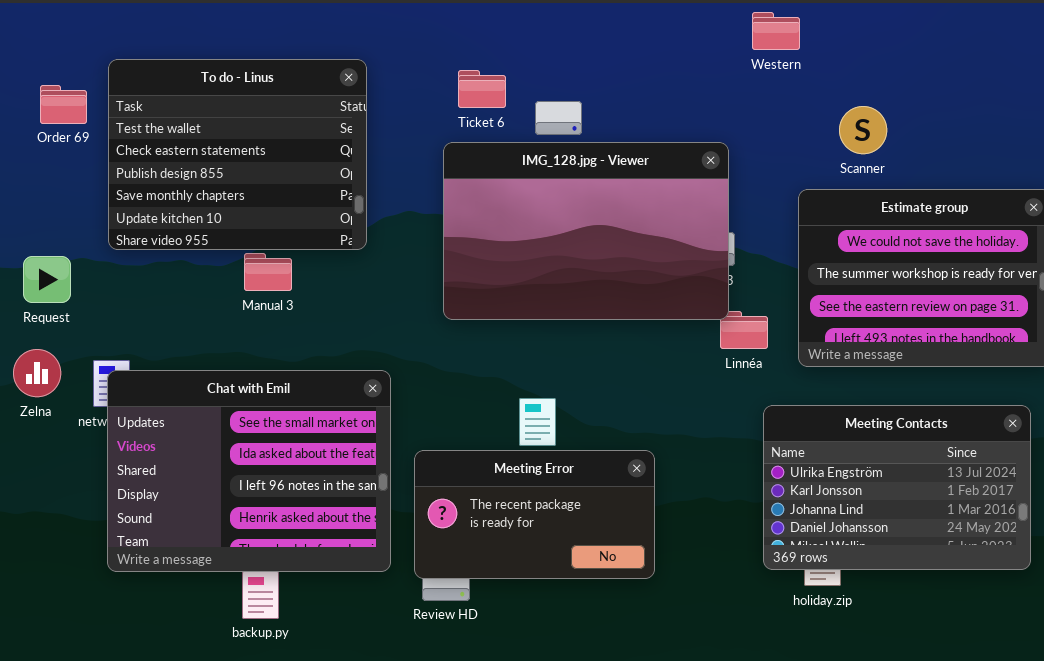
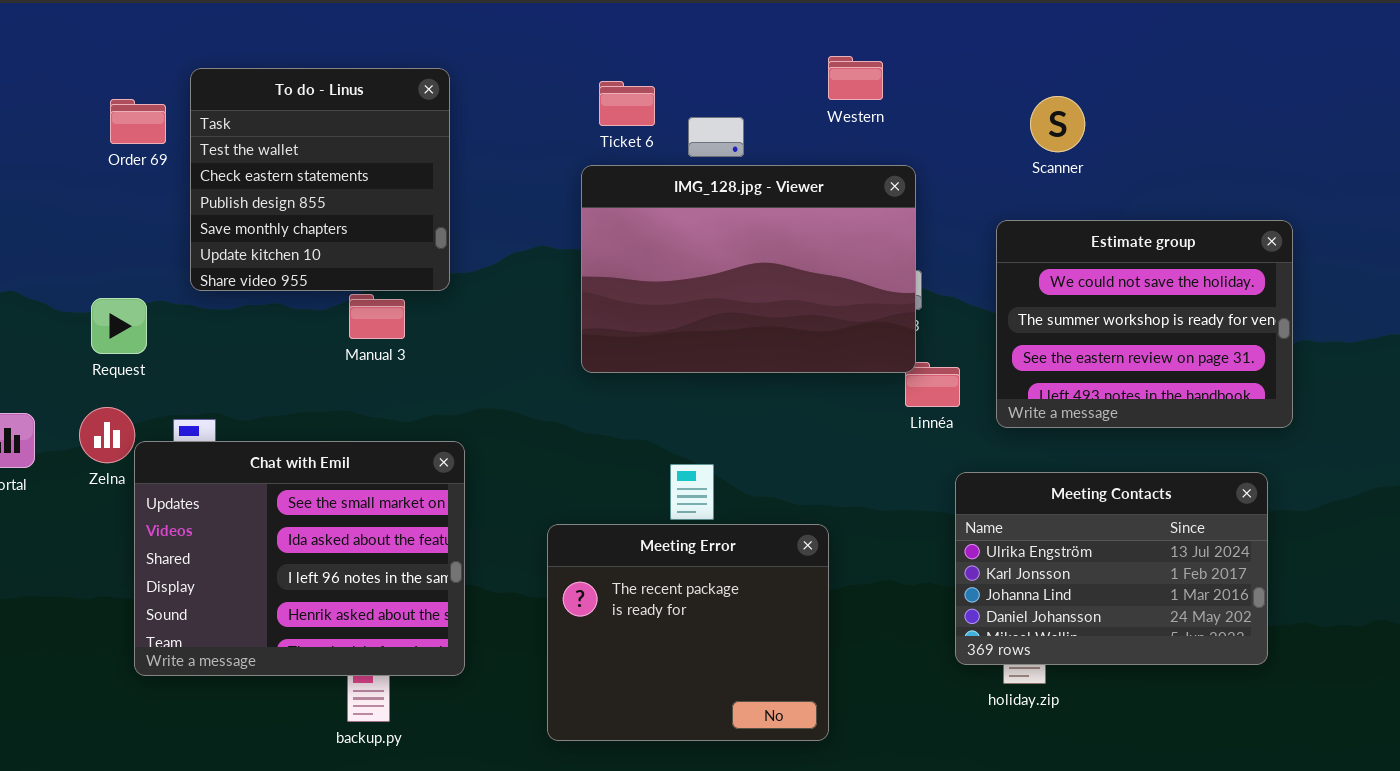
Western: [752,12,800,50] -> [828,56,883,100], moved
To do - Linus: [108,59,367,250] -> [190,68,450,291], resized
Scanner: [839,106,887,154] -> [1030,96,1085,152], moved
Chat with Emil: [107,370,391,572] -> [134,441,465,676], moved
Meeting Error: [414,450,655,579] -> [547,524,829,741], resized

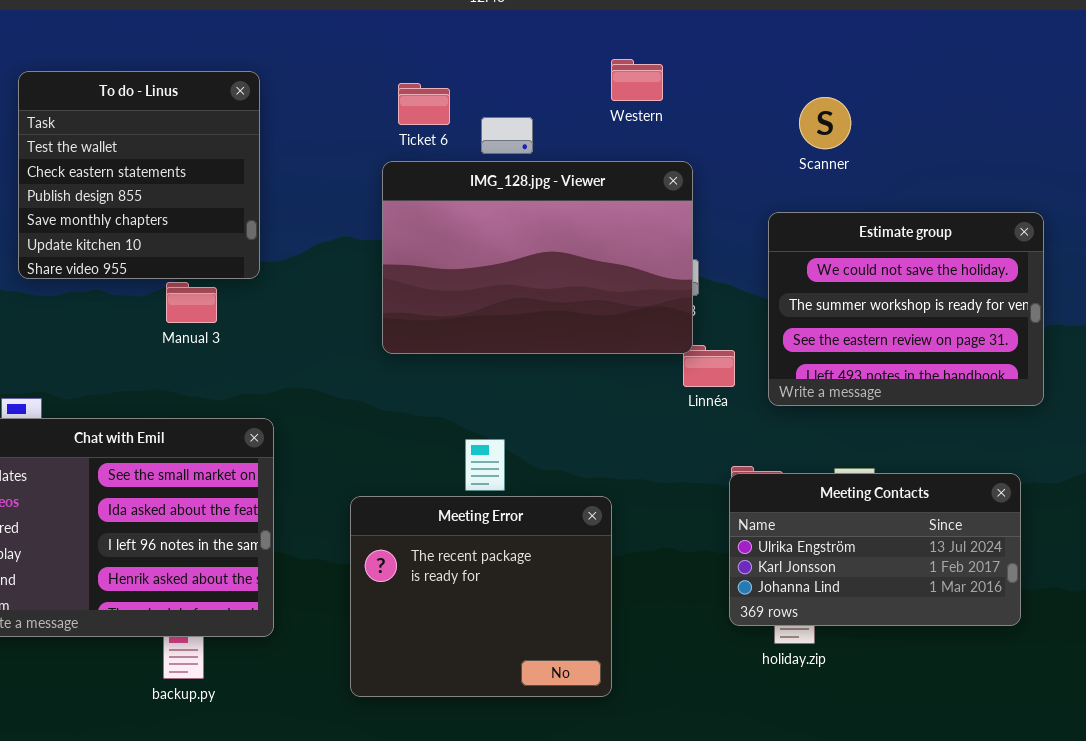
Meeting Contacts: [955,472,1268,665] -> [729,473,1021,626], resized

